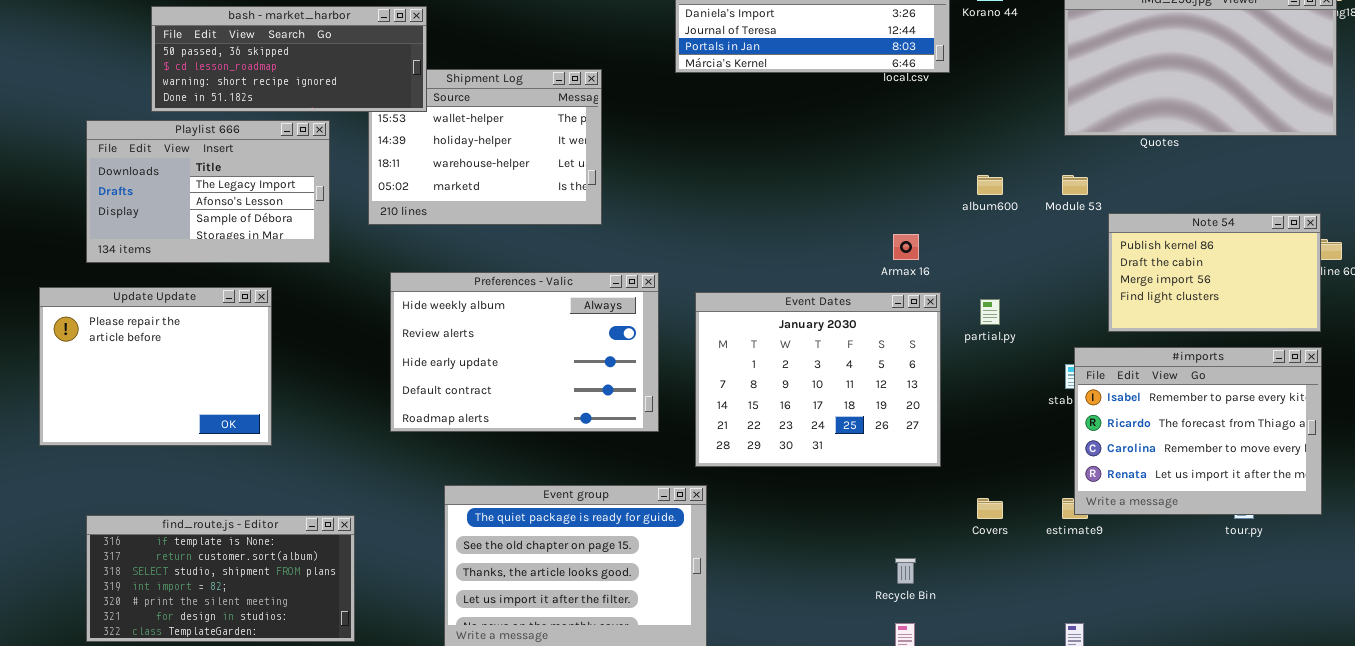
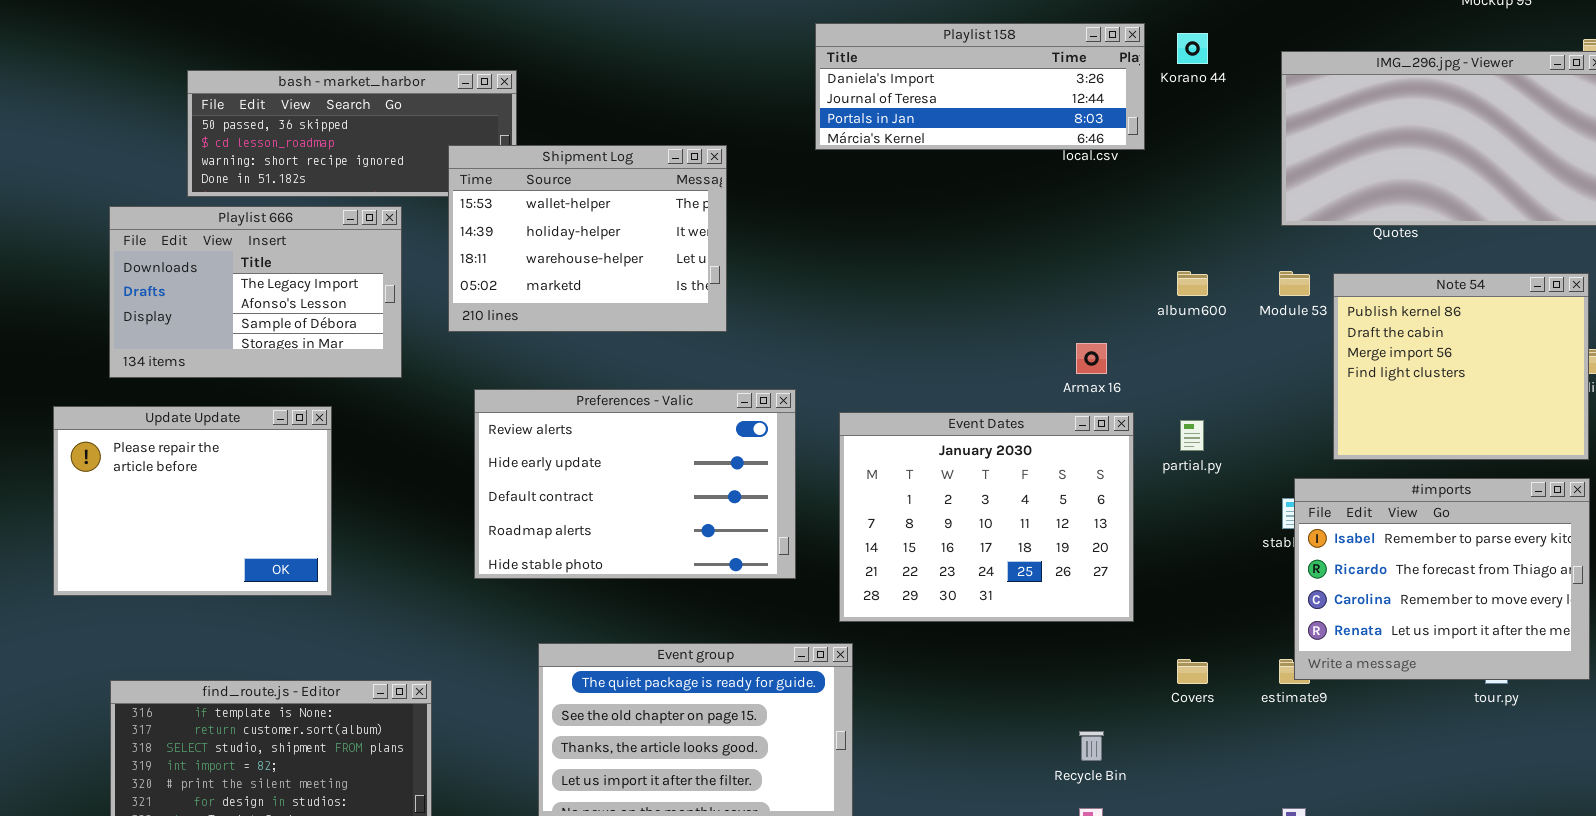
Shipment Log: [368,69,602,225] -> [448,145,727,332], raised
Note 54: [1108,213,1321,332] -> [1333,273,1589,460], resized
Preferences - Valic: [390,272,659,432] -> [474,389,796,579], scrolled down 1 row

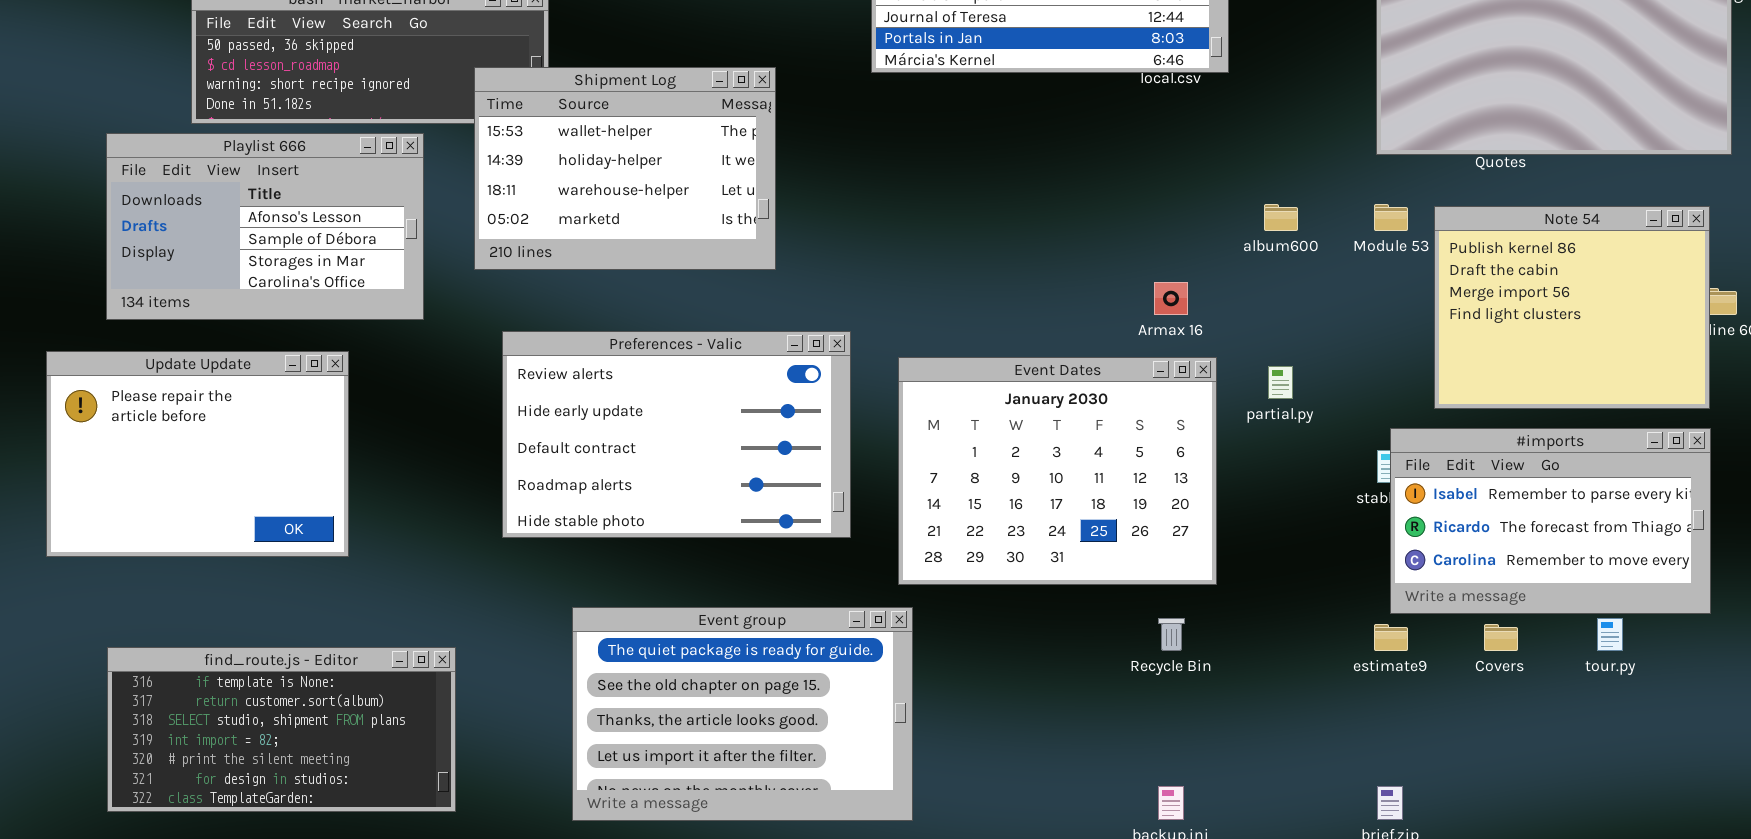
Playlist 666: [109,206,402,378] -> [106,133,424,320], scrolled down 1 row
#imports: [1294,478,1590,680] -> [1390,428,1711,614], resized
Covers: [1177,659,1208,684] -> [1484,624,1518,651], moved
Recycle Bin: [1079,731,1104,761] -> [1158,618,1185,651], moved

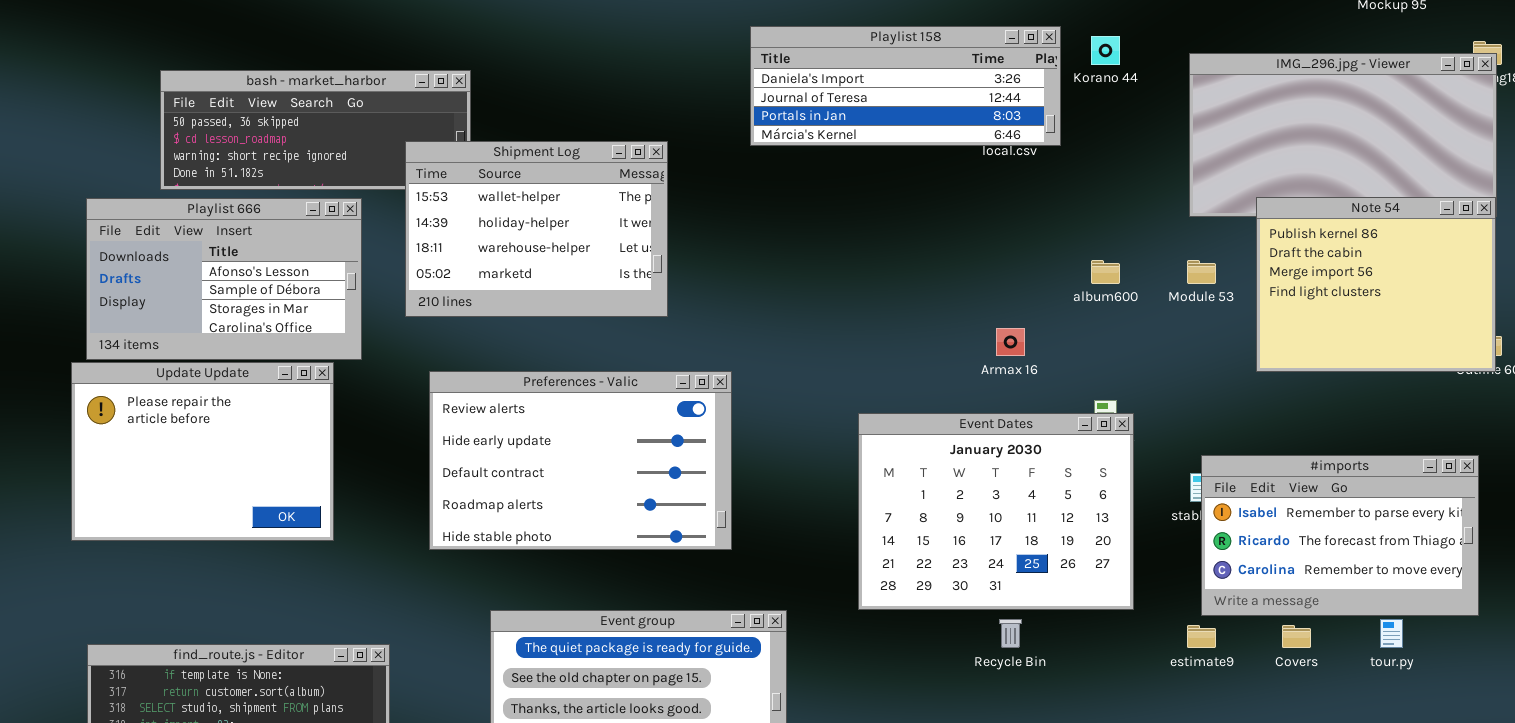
Note 54: [1434,206,1710,409] -> [1256,197,1496,372], moved
Update Update: [46,351,349,557] -> [71,362,334,541], moved
Event Dates: [898,357,1217,585] -> [858,413,1134,610], moved

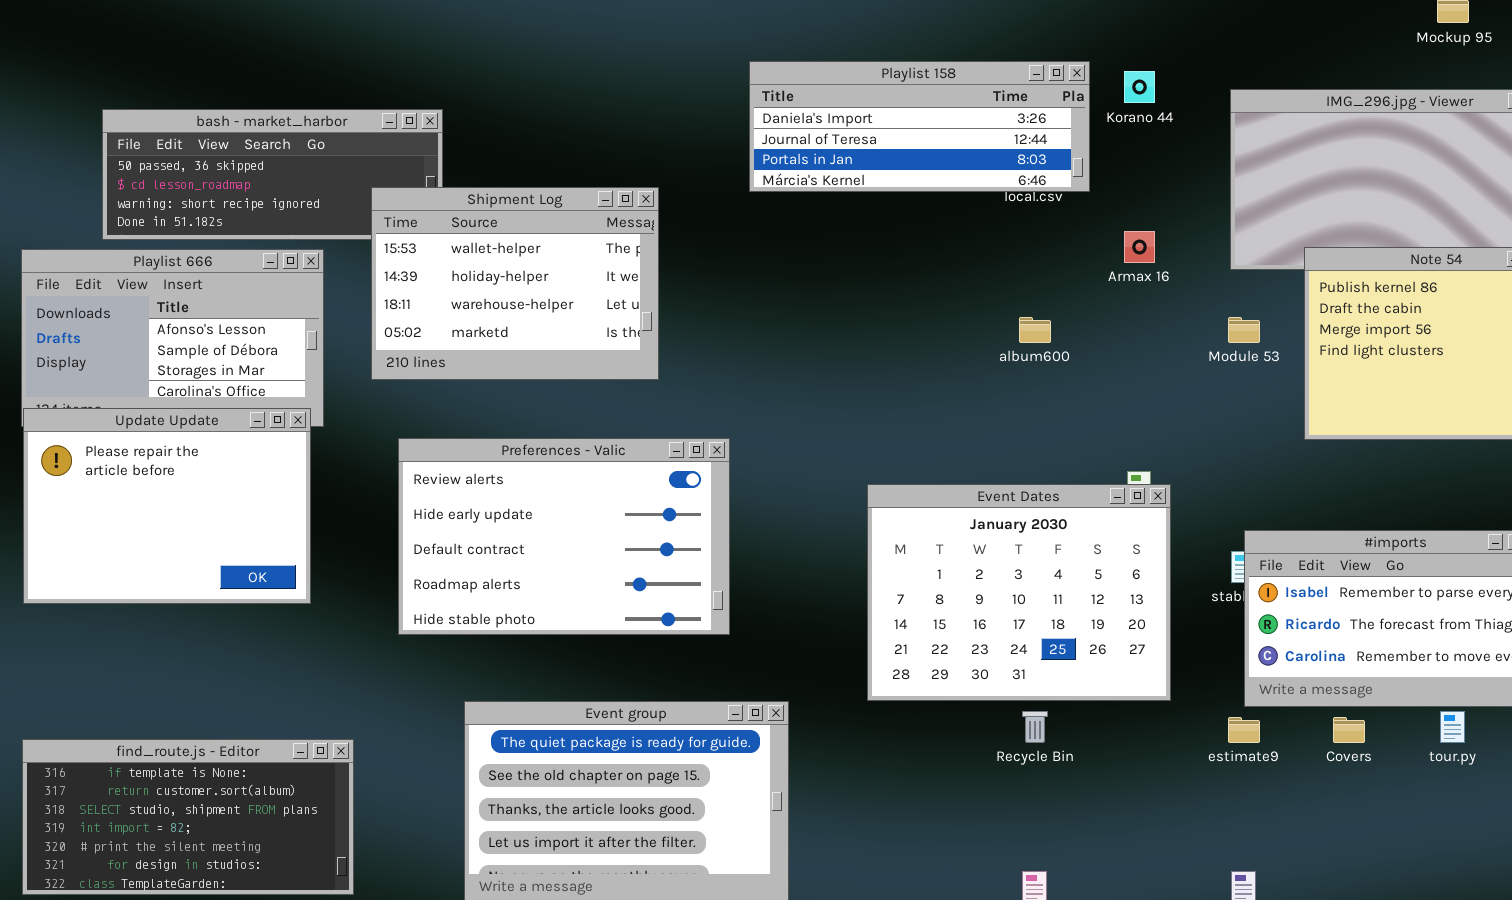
album600: [1091,260,1120,284] -> [1019,317,1051,343], moved
Armax 16: [996,328,1025,356] -> [1124,231,1155,263], moved
Update Update: [71,362,334,541] -> [23,408,311,604], moved

